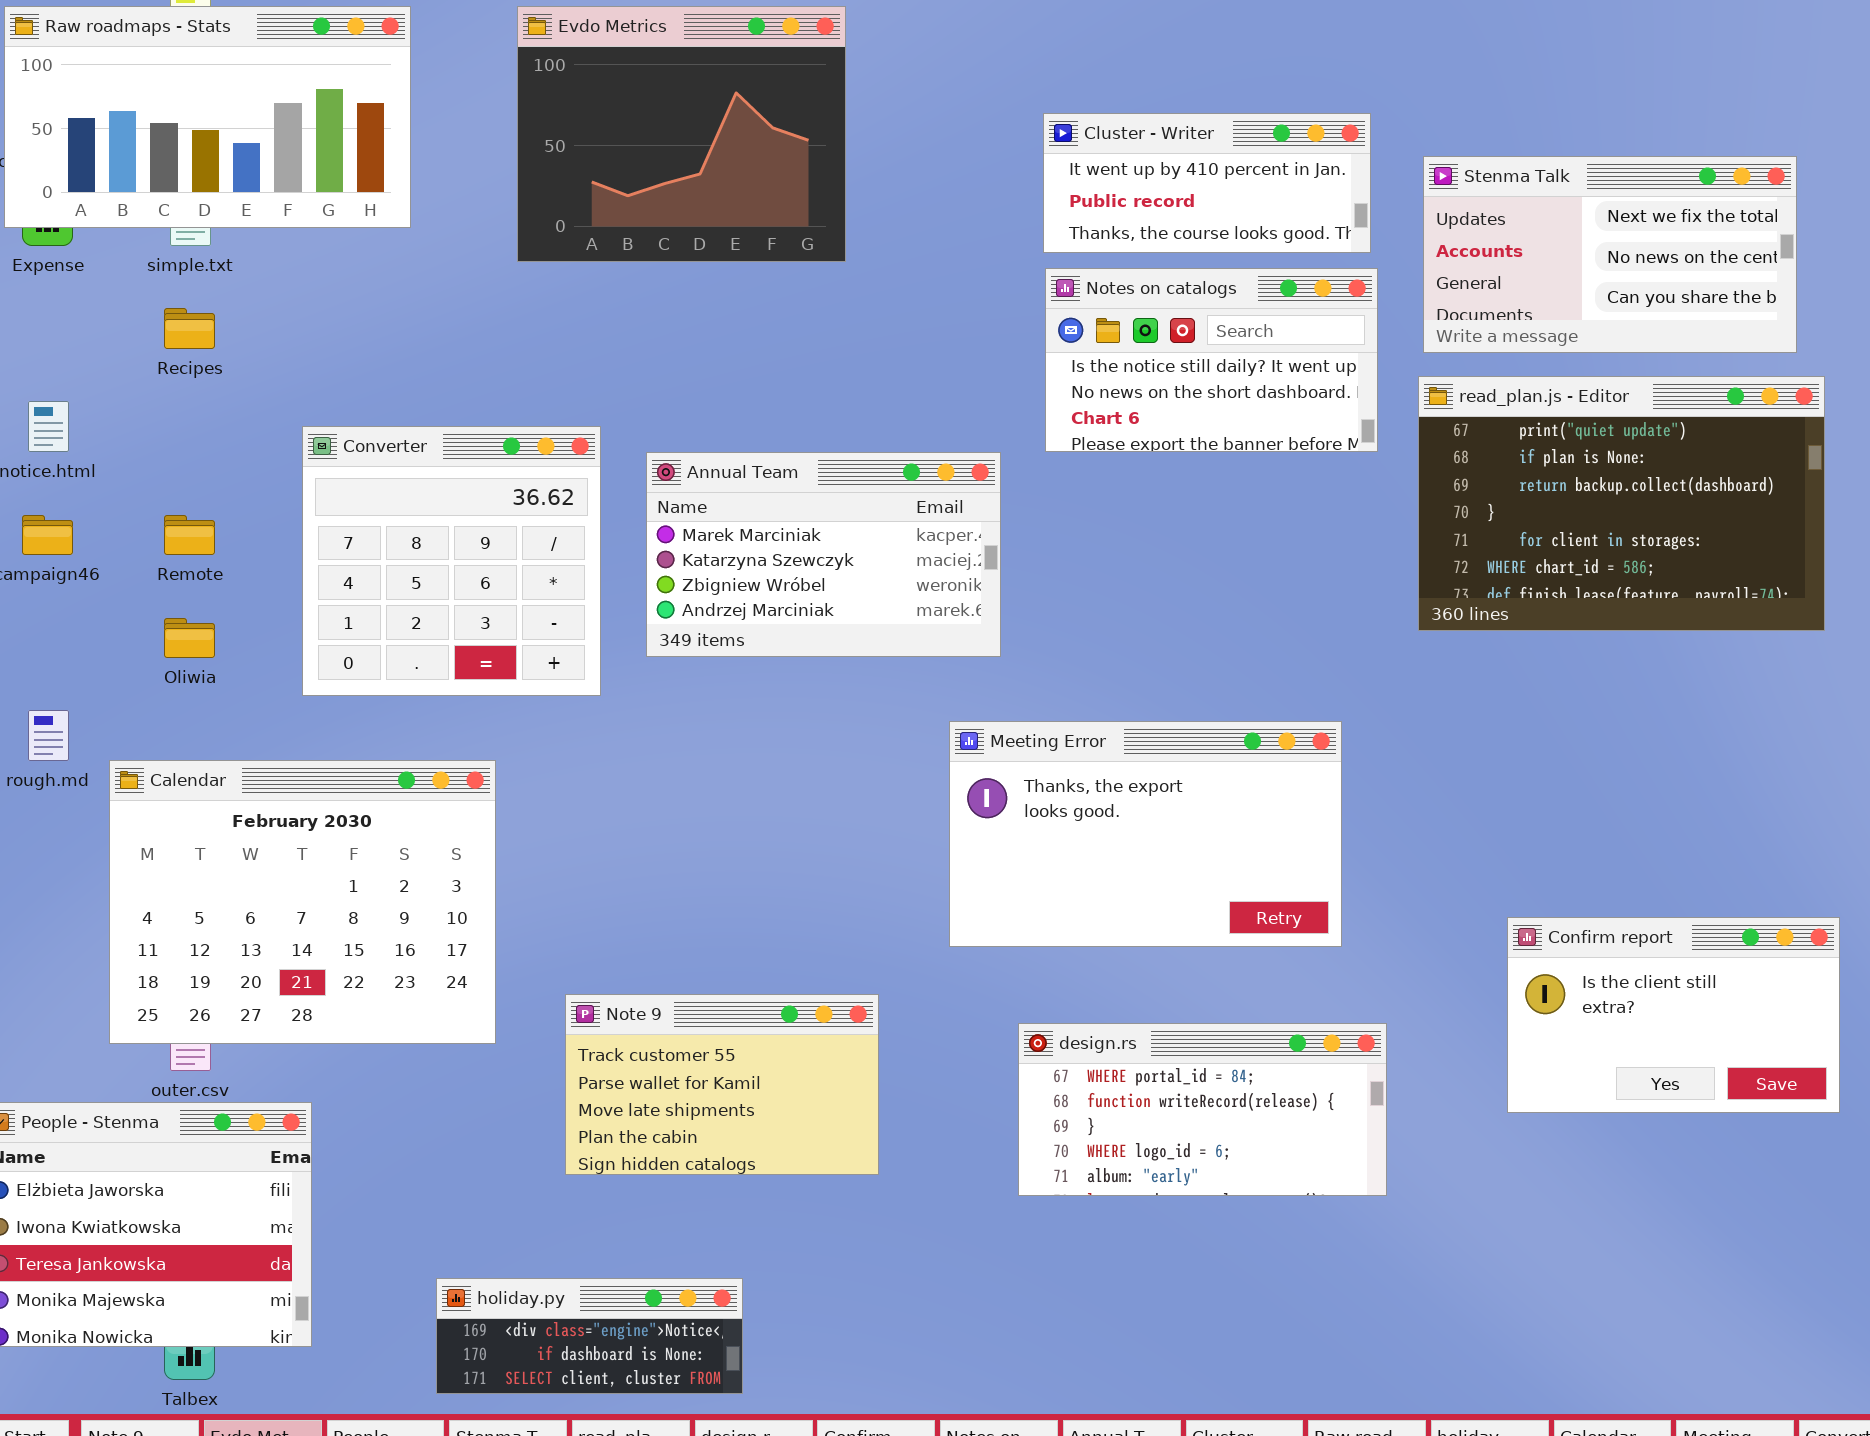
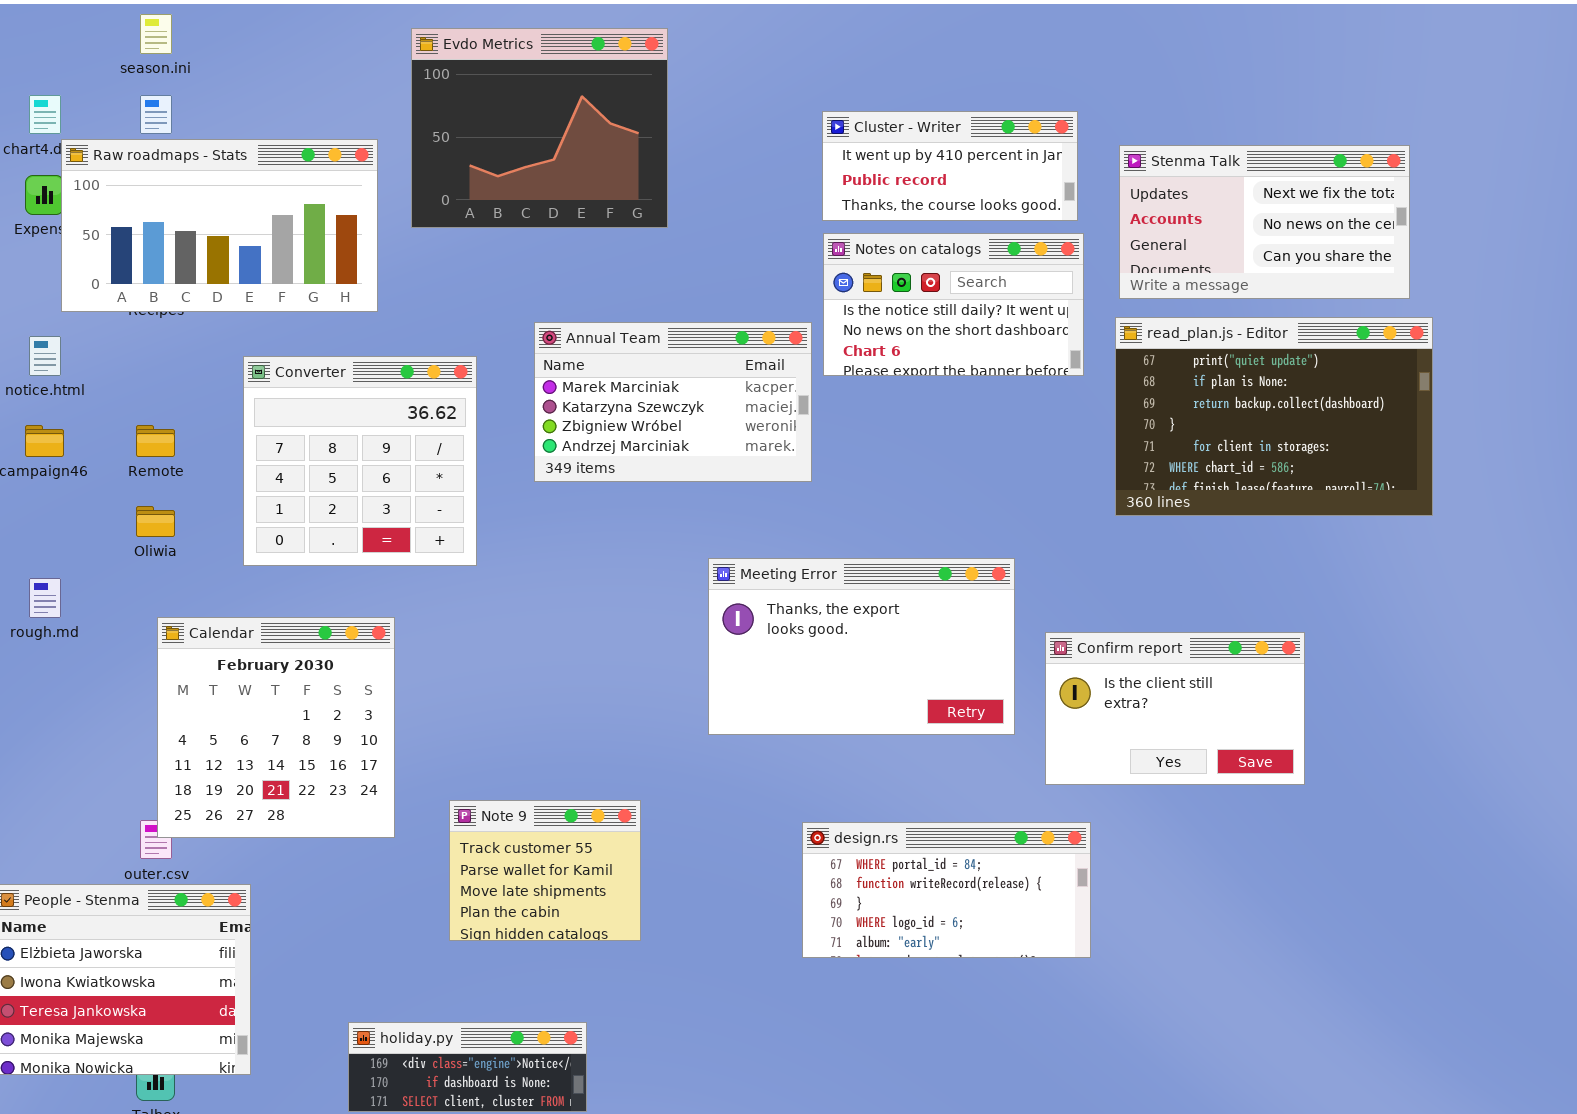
Raw roadmaps - Stats: [4,6,411,228] -> [61,139,378,312], moved
Annual Team: [646,452,1001,657] -> [534,322,812,482], moved
Meeting Error: [949,721,1342,947] -> [708,558,1015,735], moved
Calendar: [109,760,496,1044] -> [157,617,395,838], resized
Confirm report: [1507,917,1840,1113] -> [1045,632,1305,785], moved
Note 9: [565,994,879,1175] -> [449,800,641,941], resized

